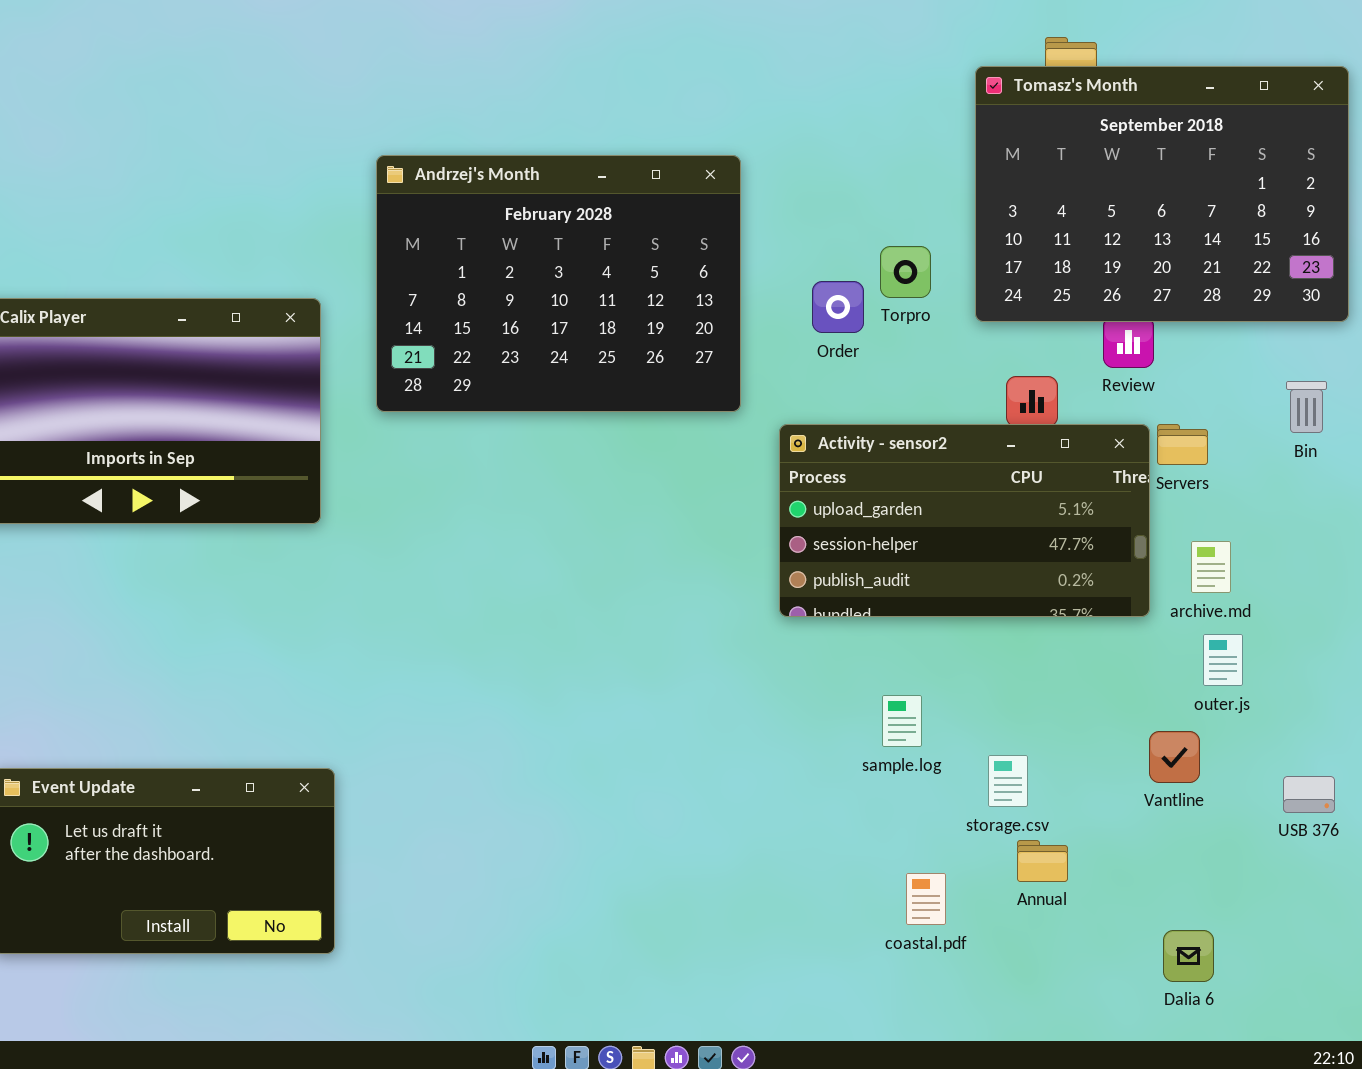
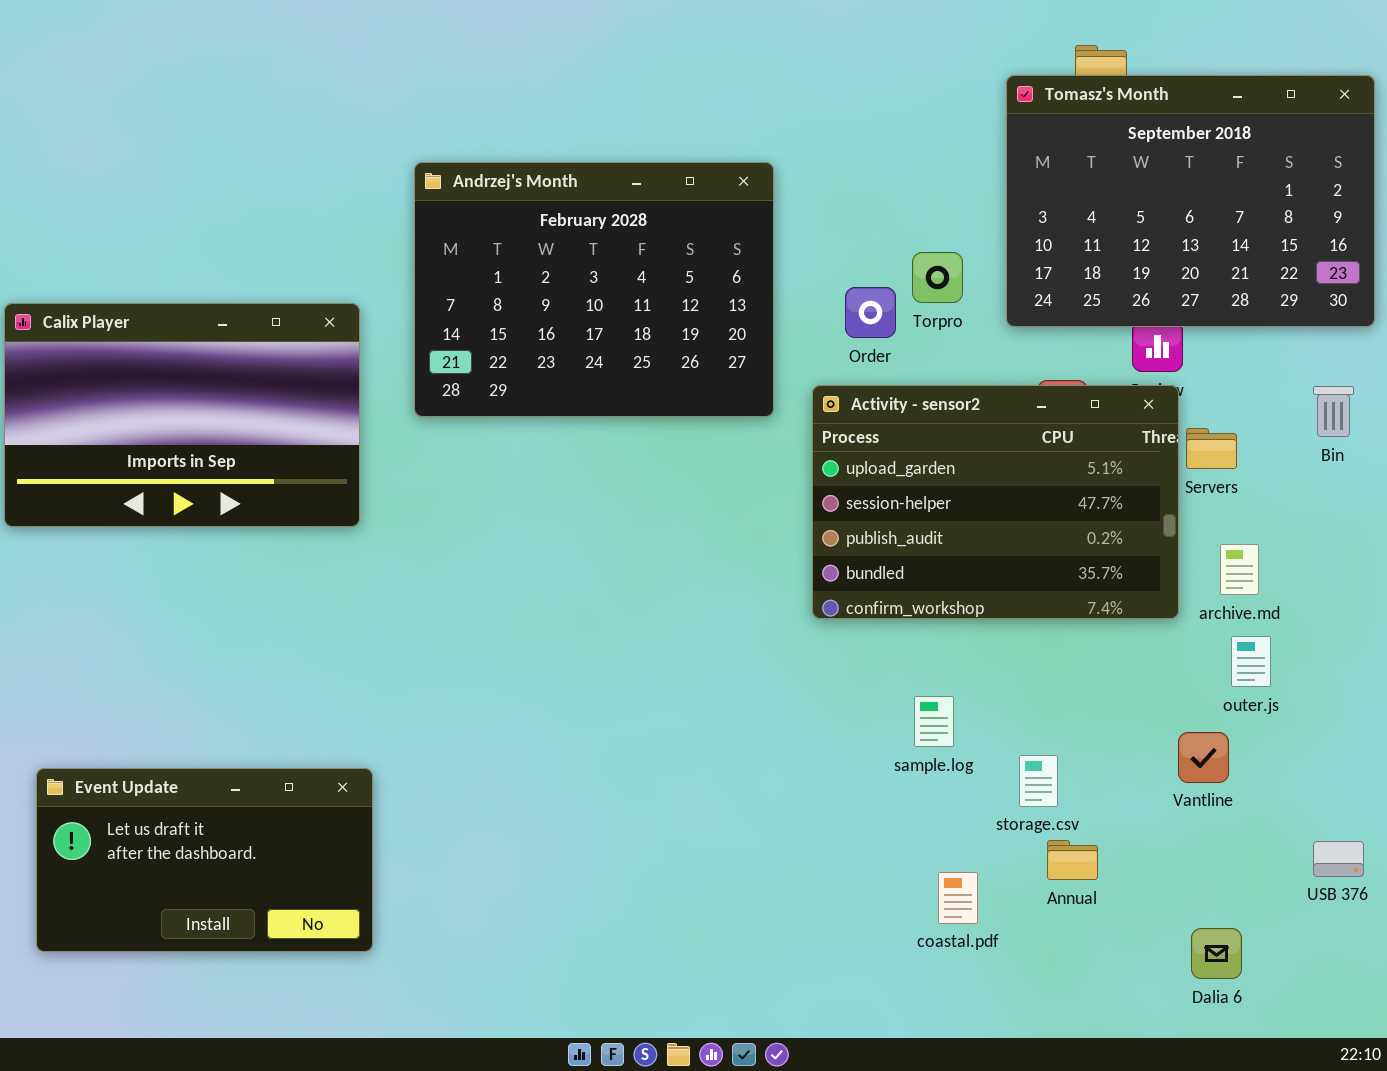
Activity - sensor2: [779,424,1150,617] -> [812,385,1179,619], resized
USB 376: [1283,776,1335,813] -> [1313,841,1364,877], moved

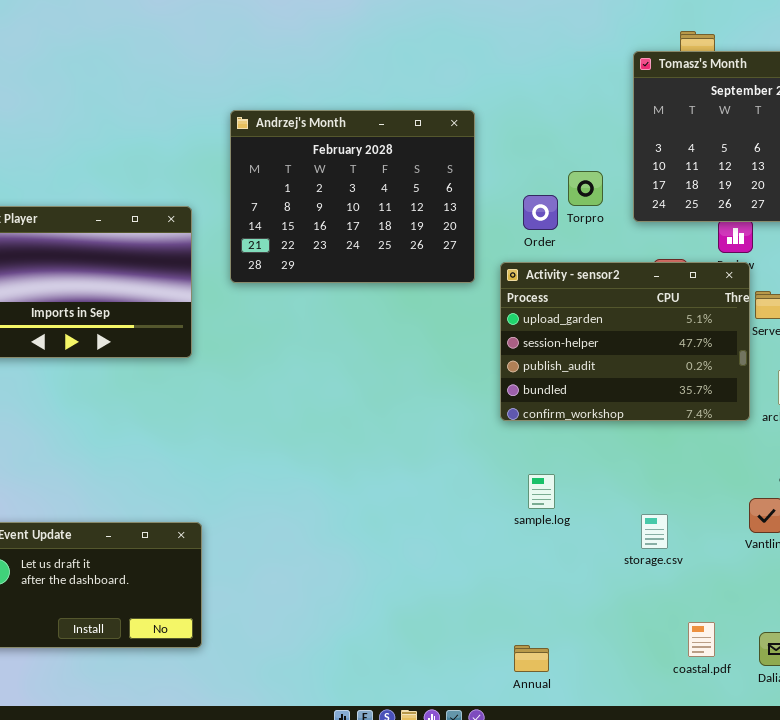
sample.log: [914,696,954,747] -> [528,474,555,509], moved
Annual: [1047,840,1098,880] -> [514,645,549,672], moved
coastal.pdf: [938,872,978,924] -> [688,622,715,657], moved

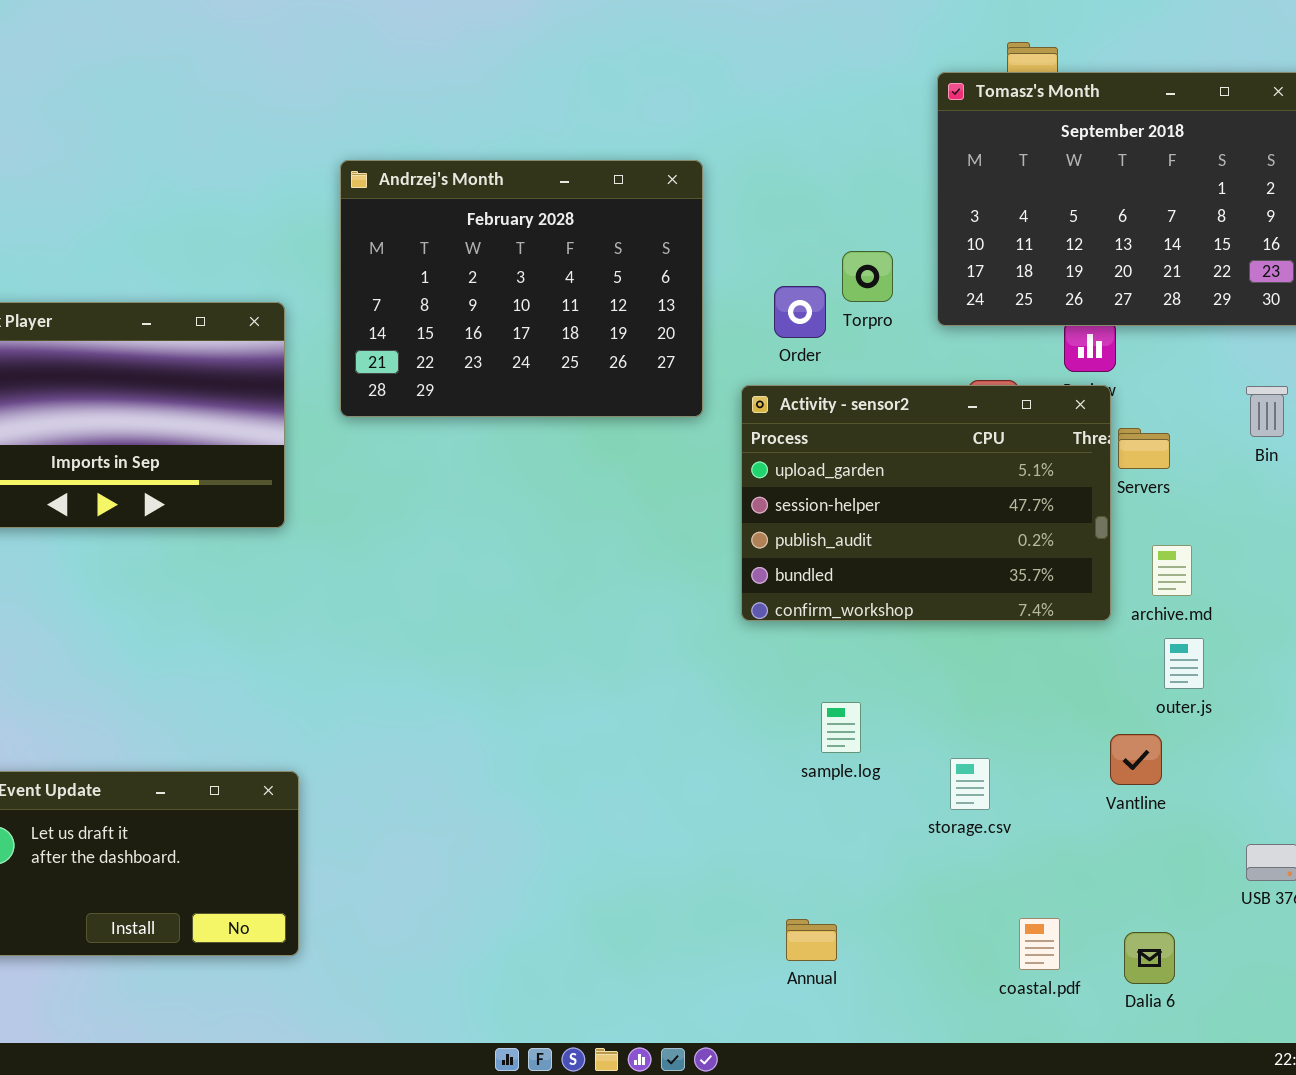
sample.log: [528,474,555,509] -> [821,702,861,753], moved
Annual: [514,645,549,672] -> [786,919,837,961], moved

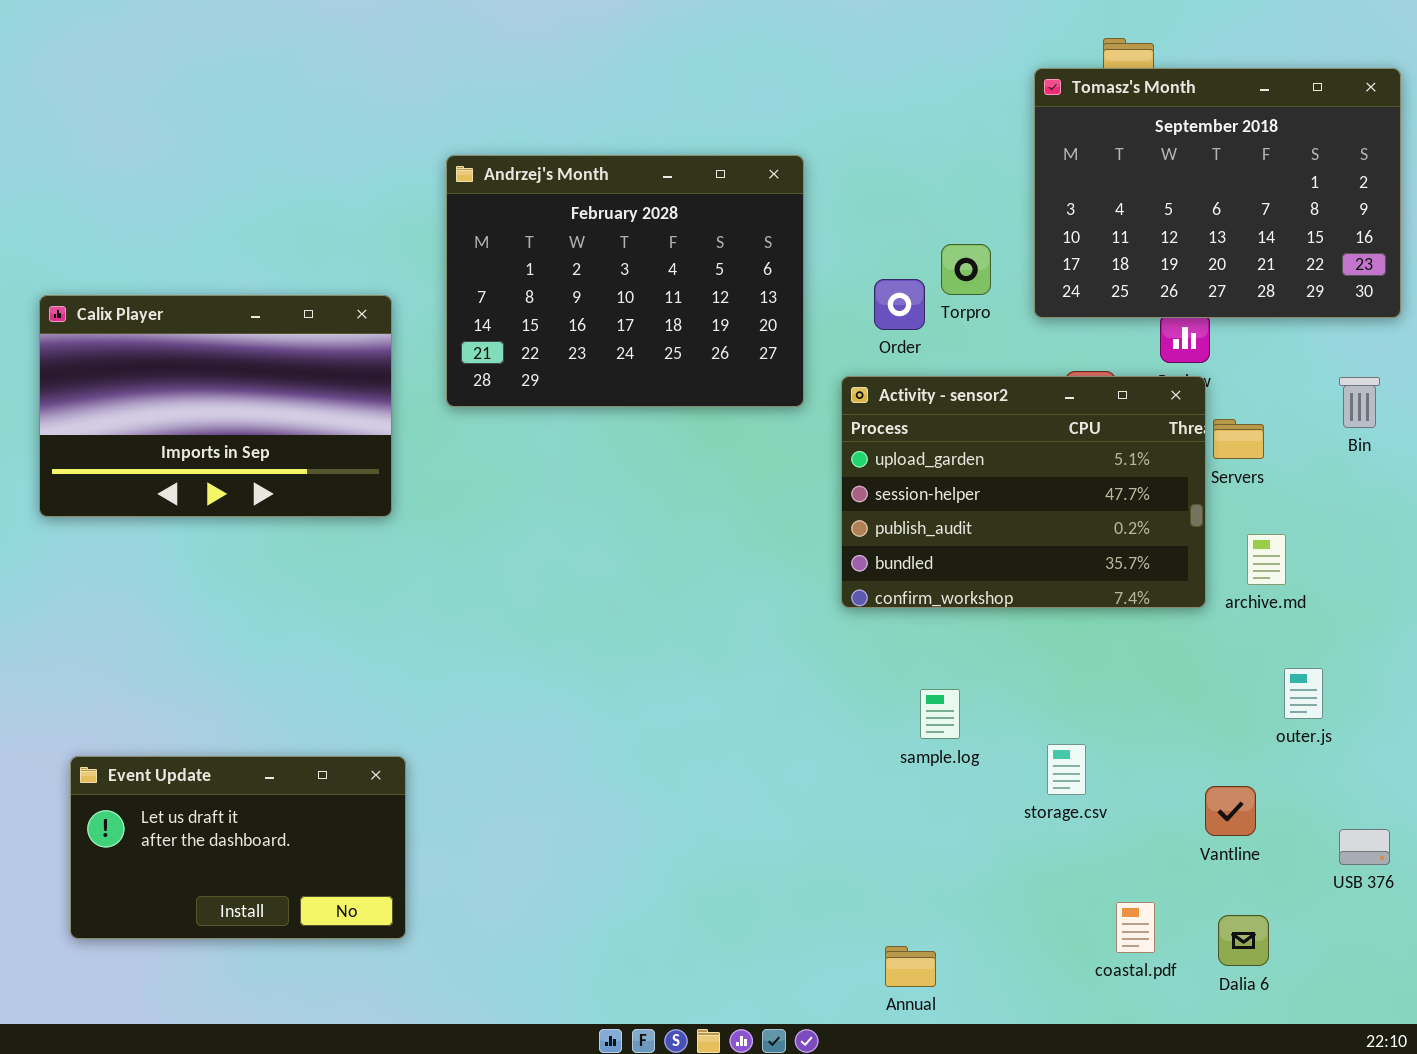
outer.js: [1164,638,1204,689] -> [1284,668,1323,719], moved
Vantline: [1110,734,1162,785] -> [1205,786,1256,836], moved
Annual: [786,919,837,961] -> [885,946,936,987], moved

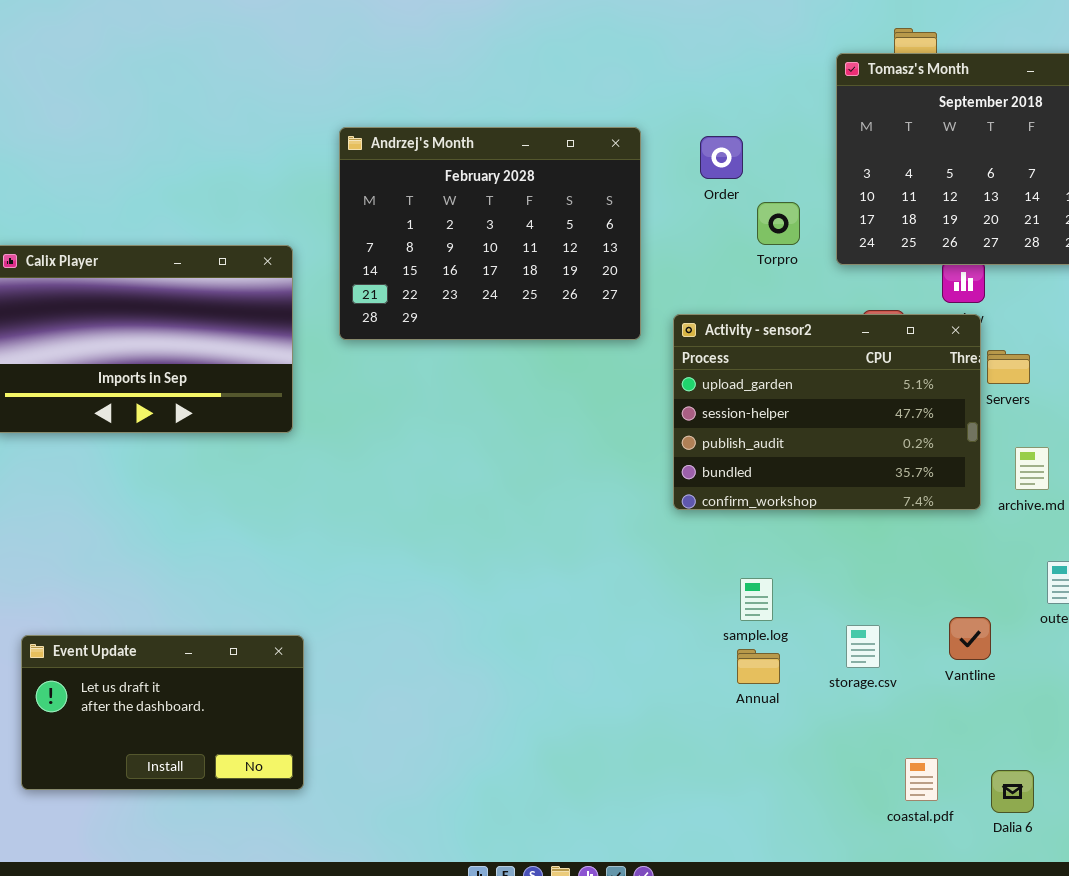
Order: [874,279,925,330] -> [700,136,743,179], moved
Vantline: [1205,786,1256,836] -> [949,617,991,660], moved
Annual: [885,946,936,987] -> [737,649,780,684], moved

